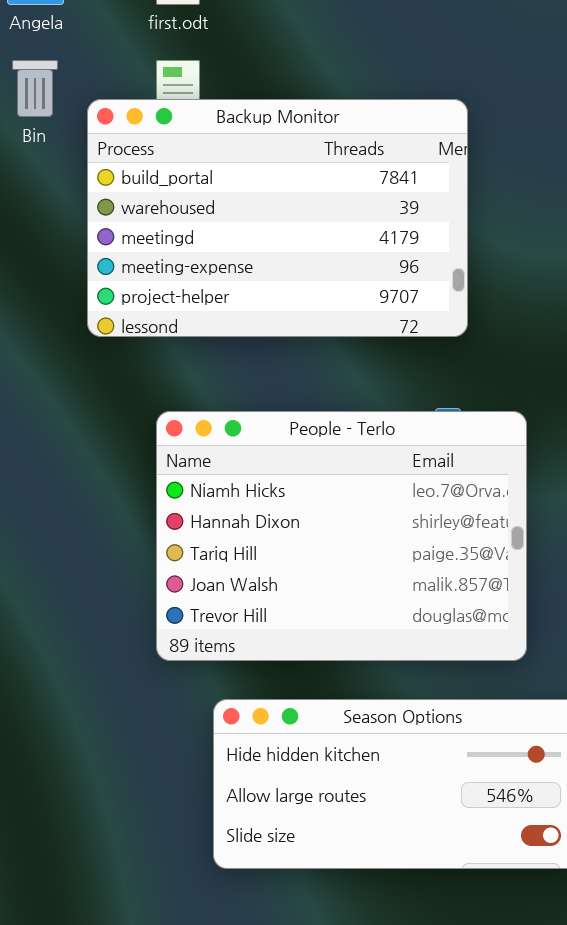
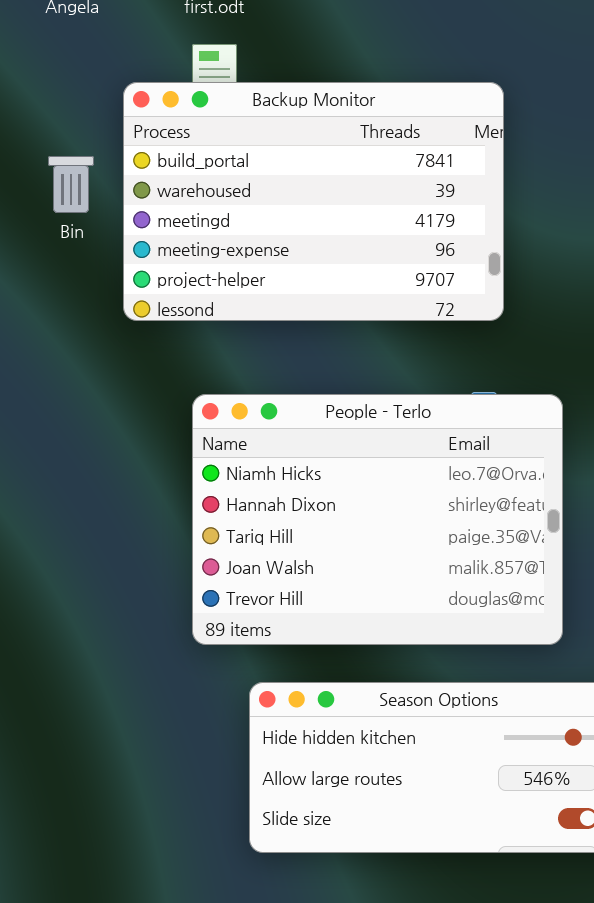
Bin: [12,60,58,117] -> [48,156,94,213], moved

